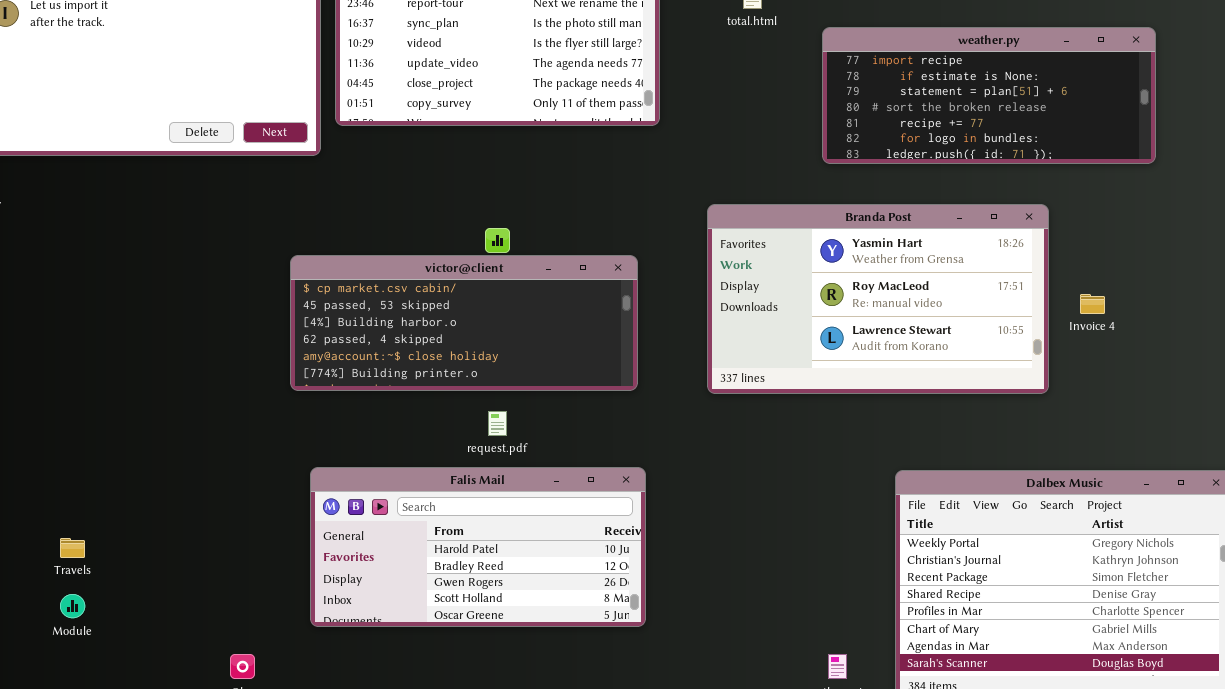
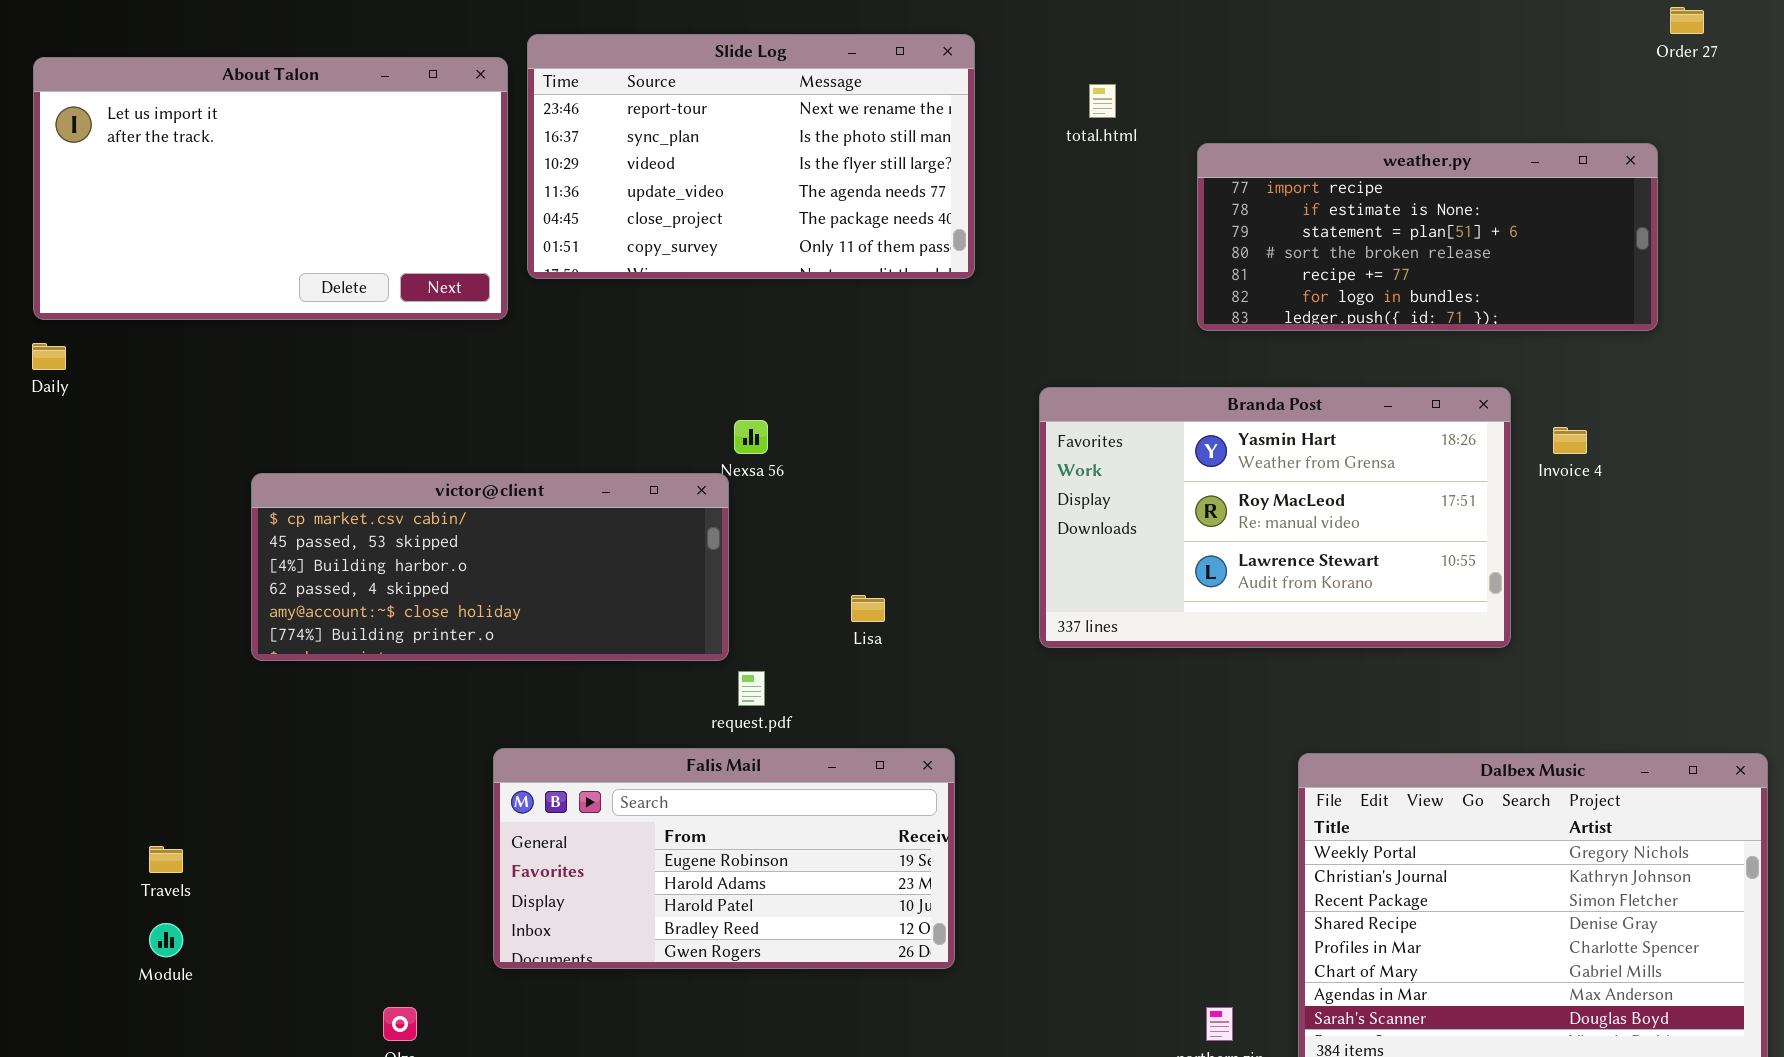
victor@client: [290,255,638,391] -> [251,473,729,661], moved
Invoice 4: [1080,294,1105,314] -> [1553,427,1587,454], moved
Falis Mail: [310,467,646,627] -> [493,748,955,969], scrolled up 2 rows

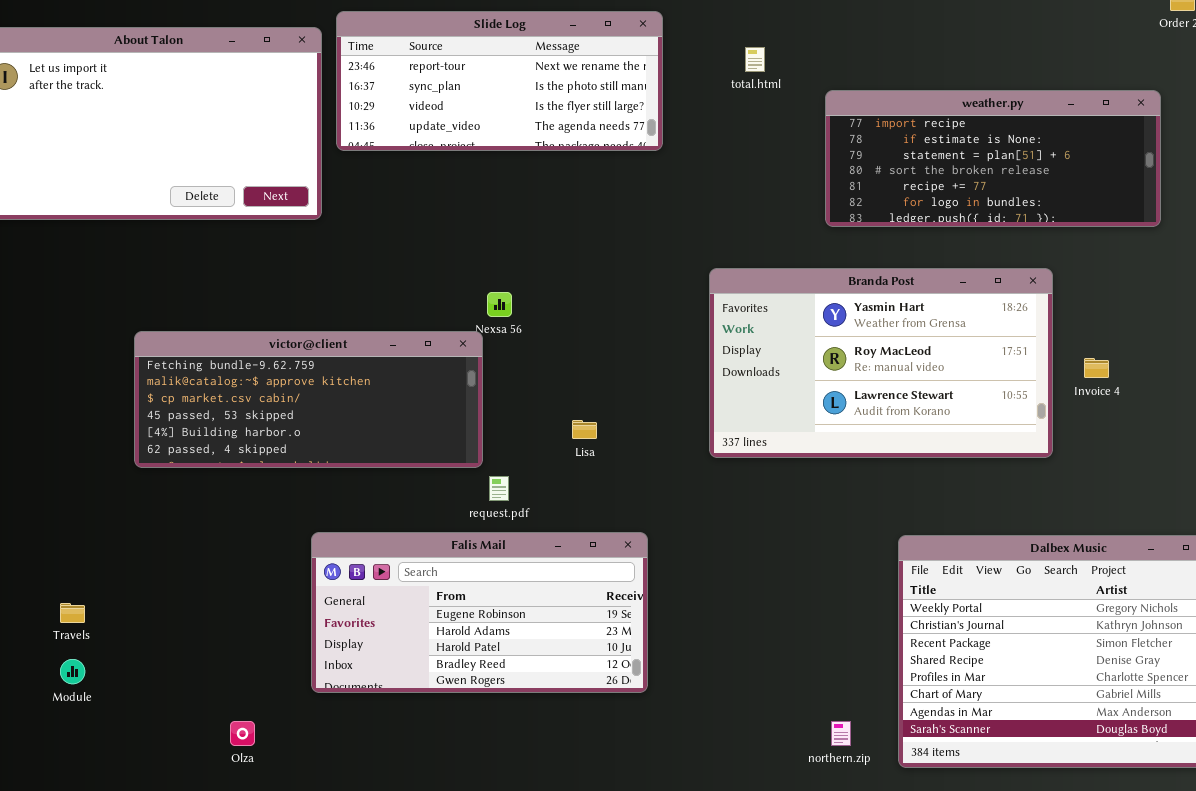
Slide Log: [527,34,975,279] -> [336,11,663,151], resized
Invoice 4: [1553,427,1587,454] -> [1084,358,1109,378], moved
victor@client: [251,473,729,661] -> [134,331,483,468], scrolled up 2 rows

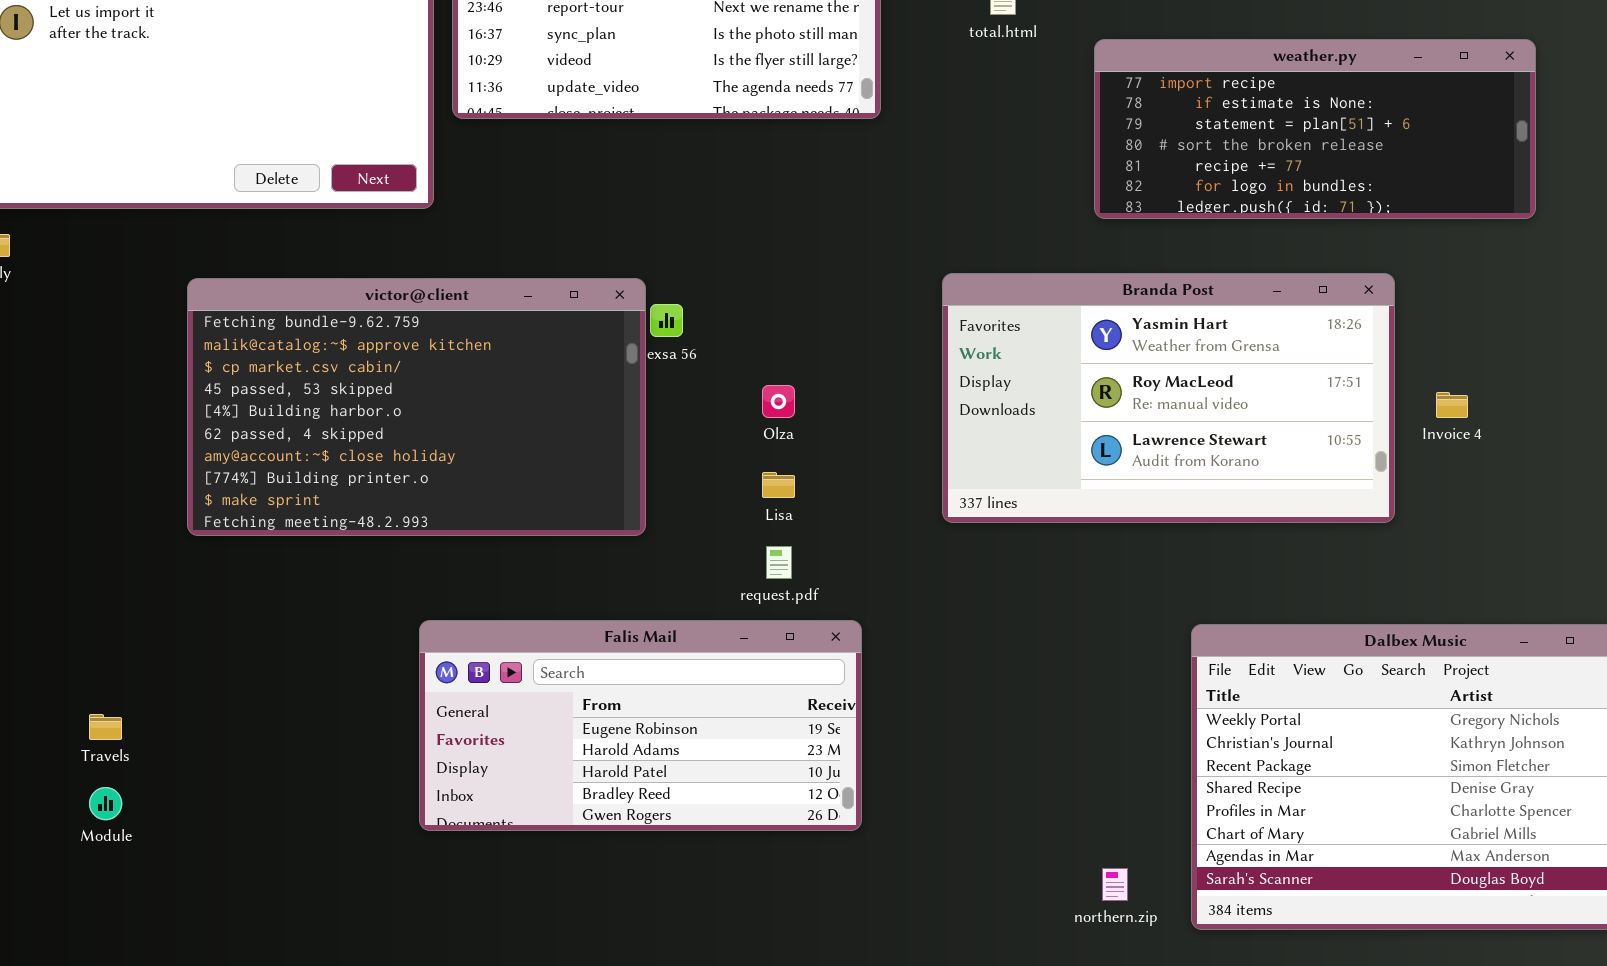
victor@client: [134,331,483,468] -> [187,278,646,536], resized
request.pdf: [489,476,509,501] -> [766,546,792,579], moved
Olza: [230,721,255,746] -> [762,385,795,418], moved

